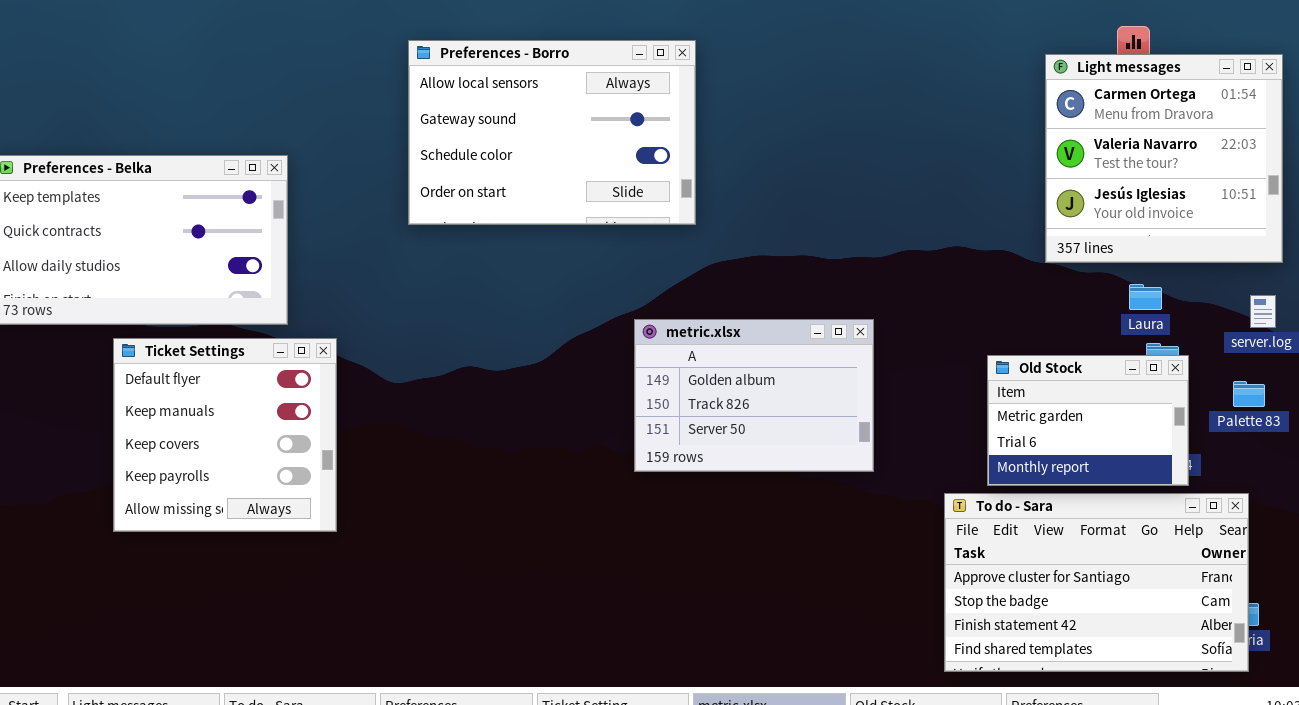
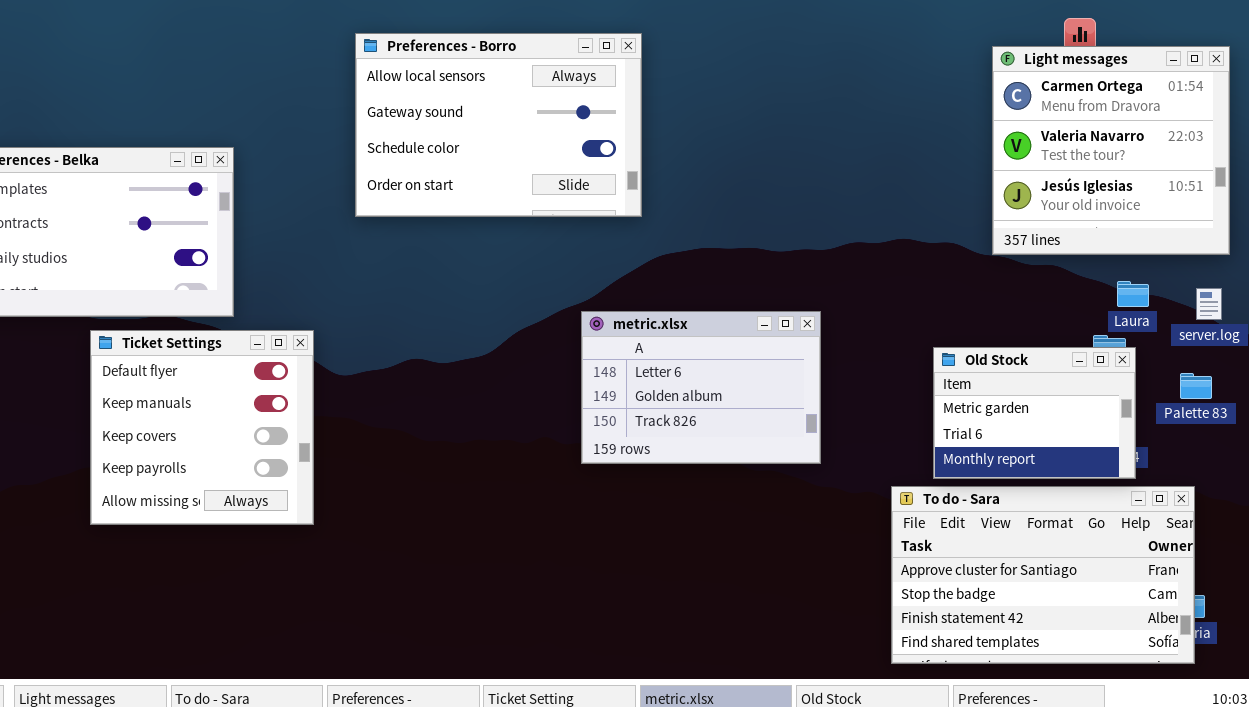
Laura: [1129,284,1162,310] -> [1117,281,1149,307], moved
metric.xlsx: [634,319,874,472] -> [581,311,821,464], scrolled up 1 row
Ticket Settings: [113,338,337,532] -> [90,330,314,525], moved

